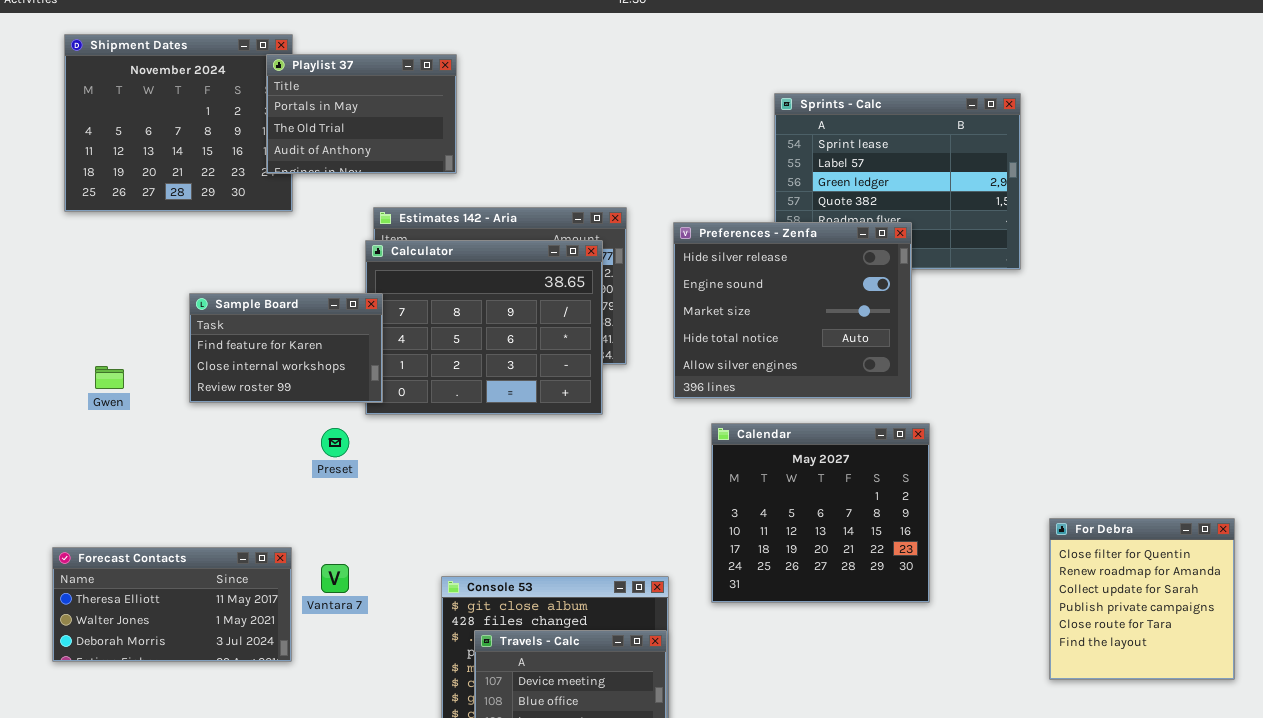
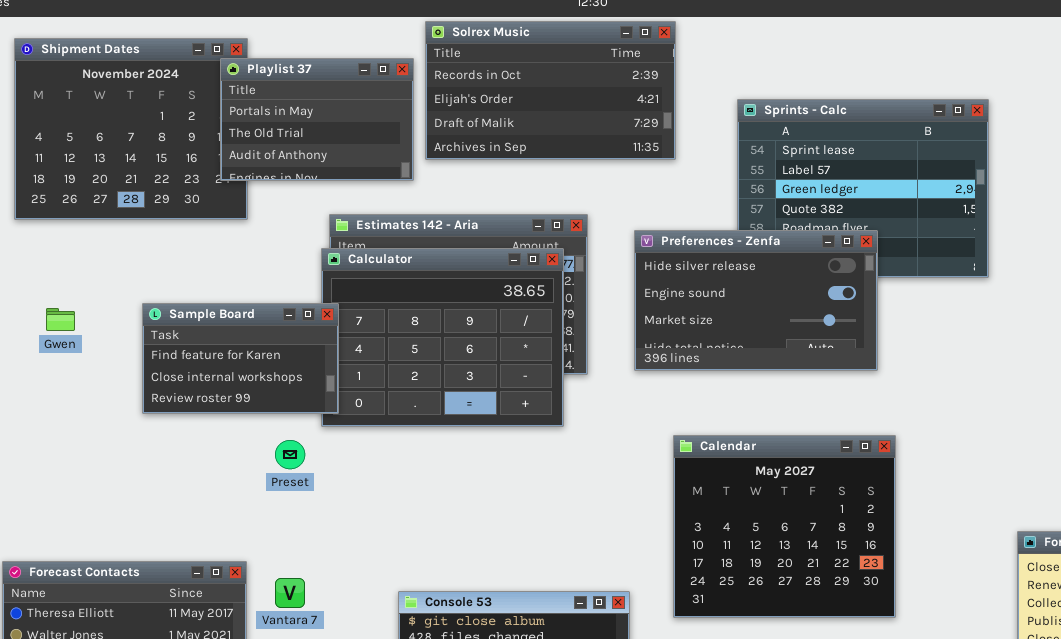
Solrex Music: none -> [425,21,676,160], opened
Preferences - Zenfa: [673,222,912,399] -> [634,230,878,371], resized
Gwen: [95,366,124,389] -> [46,308,75,331], moved

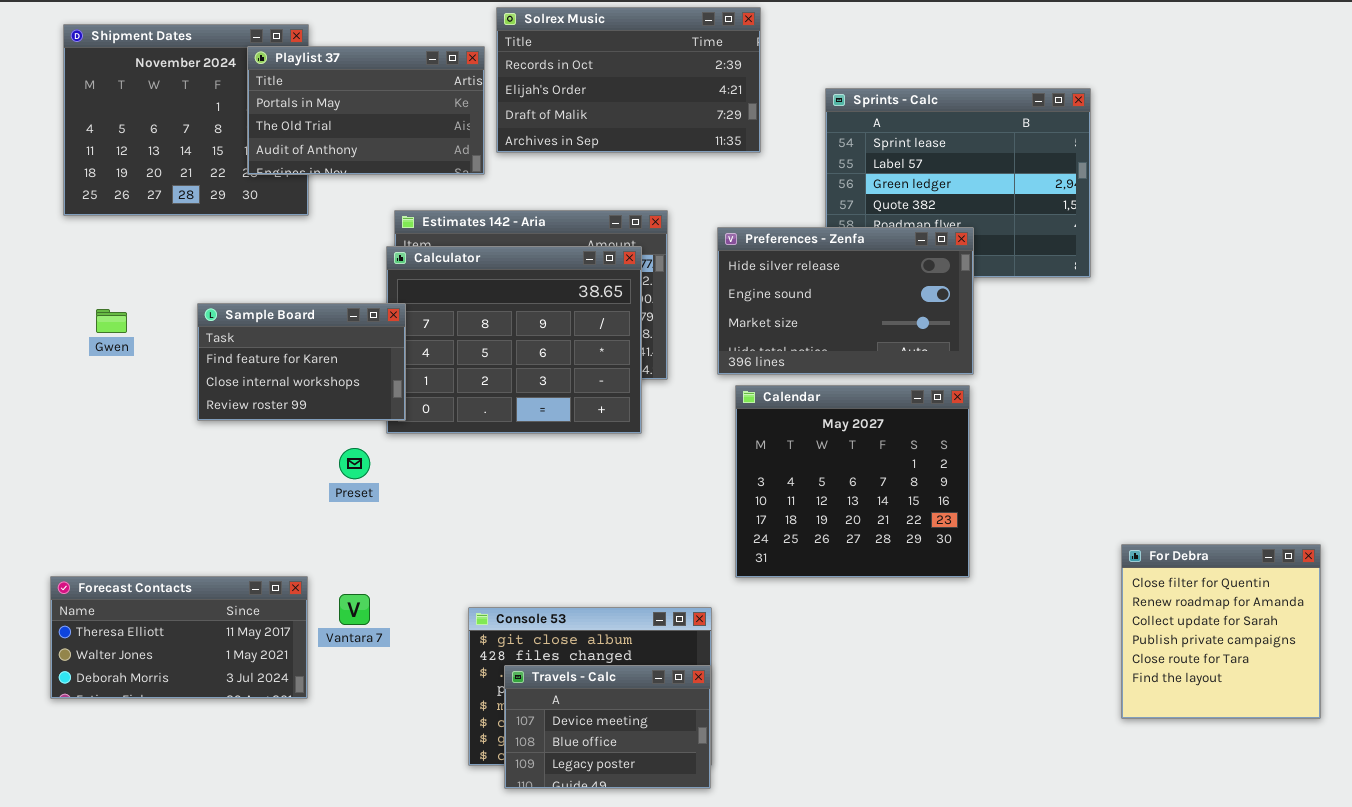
Playlist 37: [220,58,414,181] -> [247,46,485,175], resized
Calendar: [673,435,896,618] -> [735,385,970,578], moved

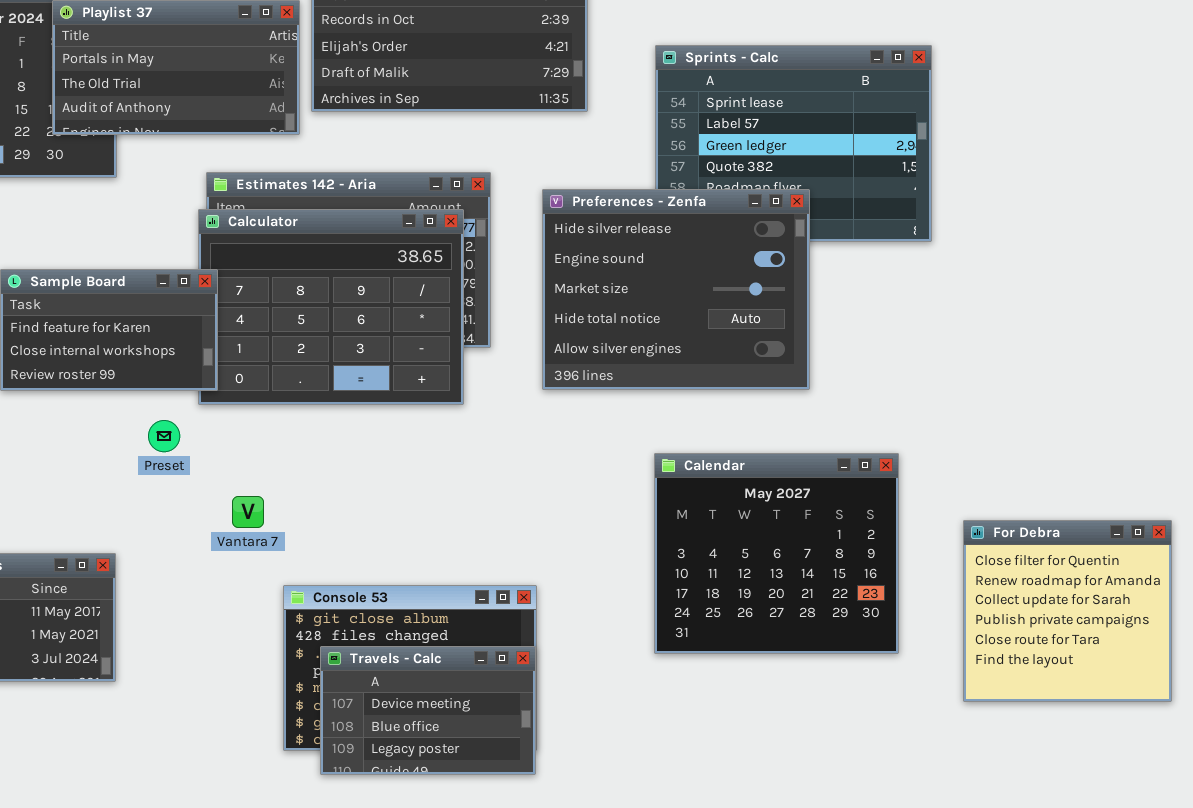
Preferences - Zenfa: [717,227,974,375] -> [542,189,810,390], resized
Calendar: [735,385,970,578] -> [654,453,899,654], moved
Vantara 7: [339,594,370,625] -> [232,496,264,528], moved

